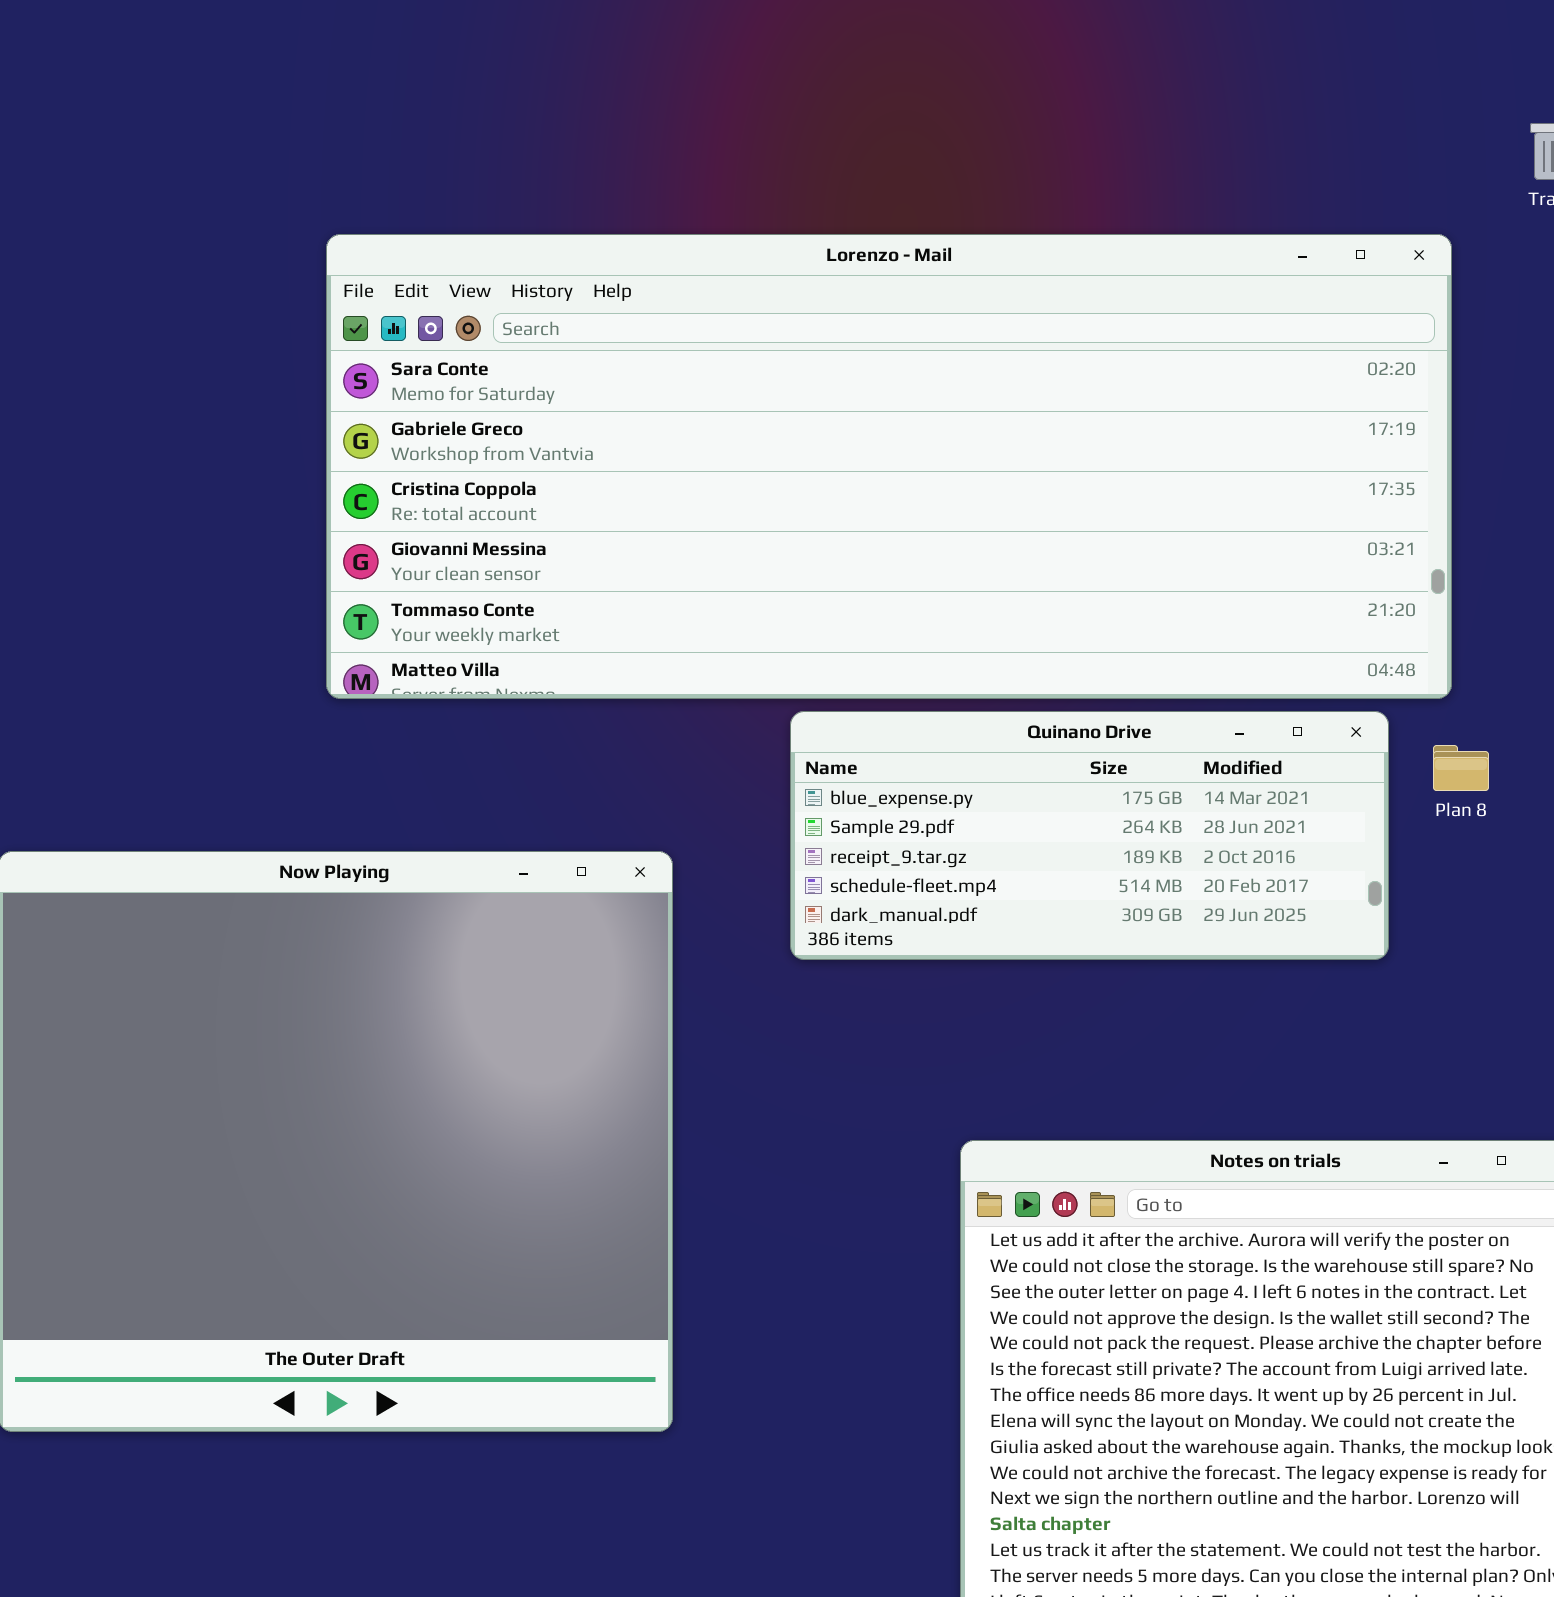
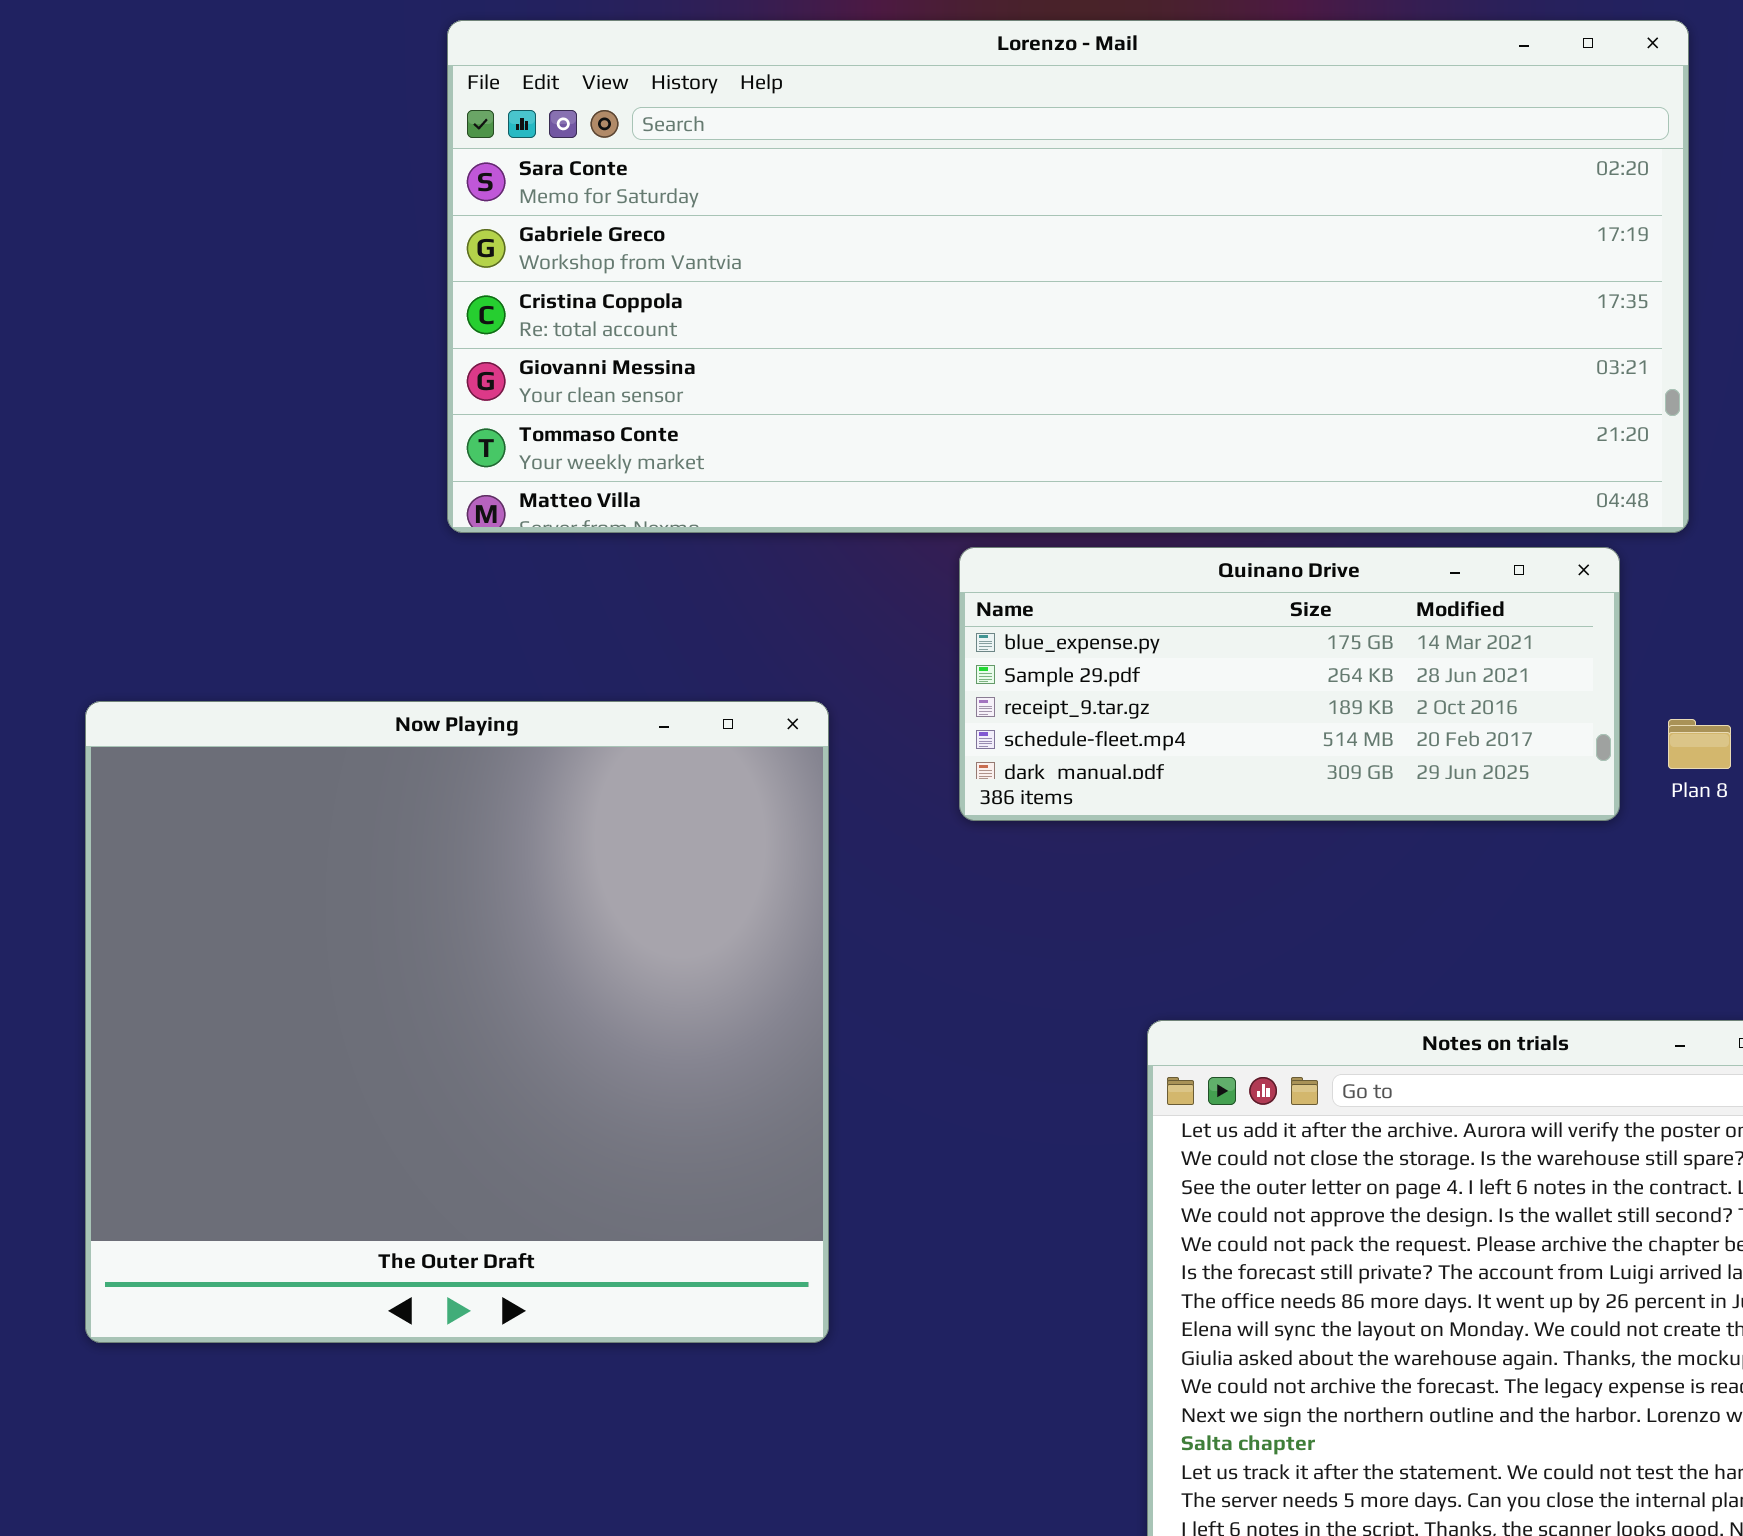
Plan 8: [1433,745,1489,791] -> [1668,719,1731,769], moved

